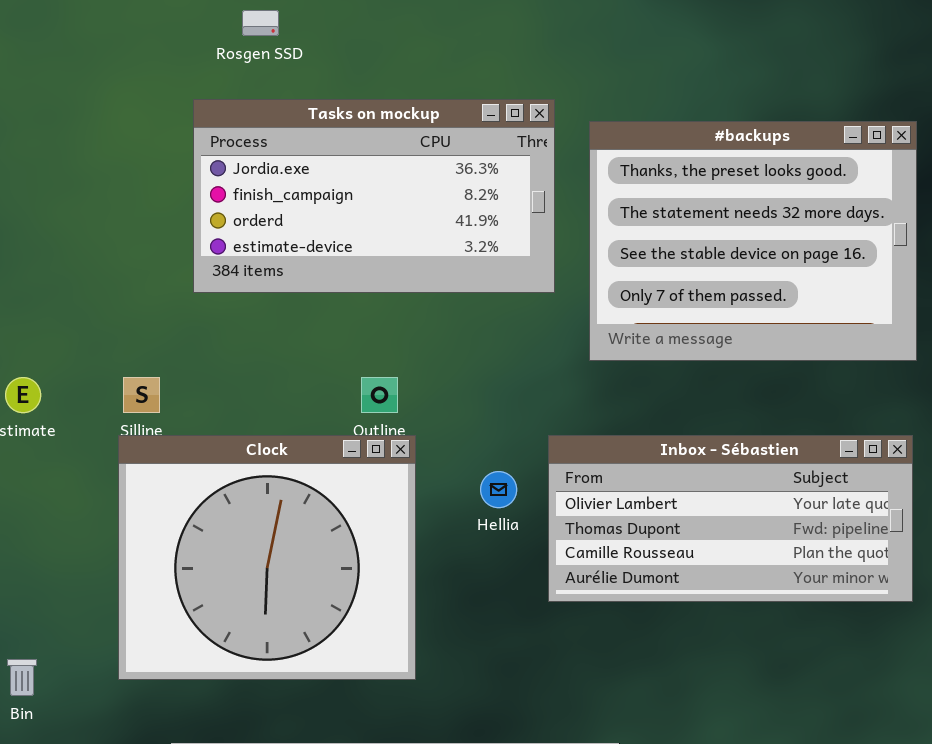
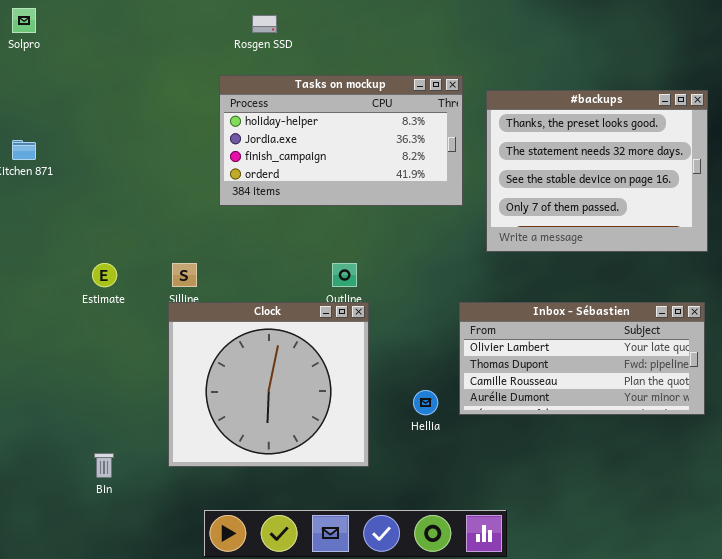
Tasks on mockup: [193,99,555,293] -> [219,75,463,206], scrolled up 1 row
Hellia: [480,471,517,508] -> [413,390,438,415], moved

